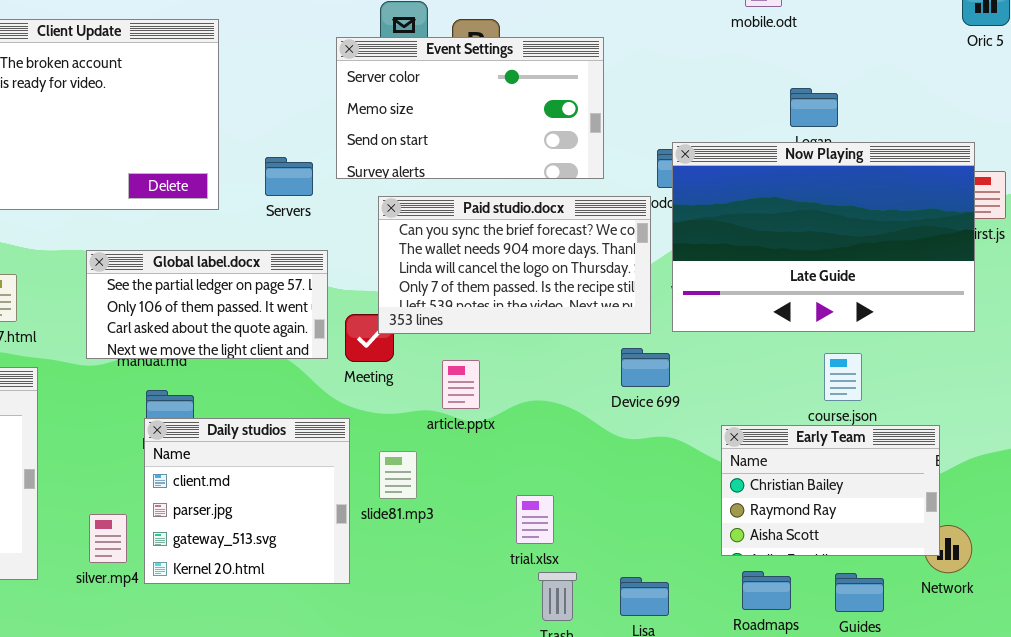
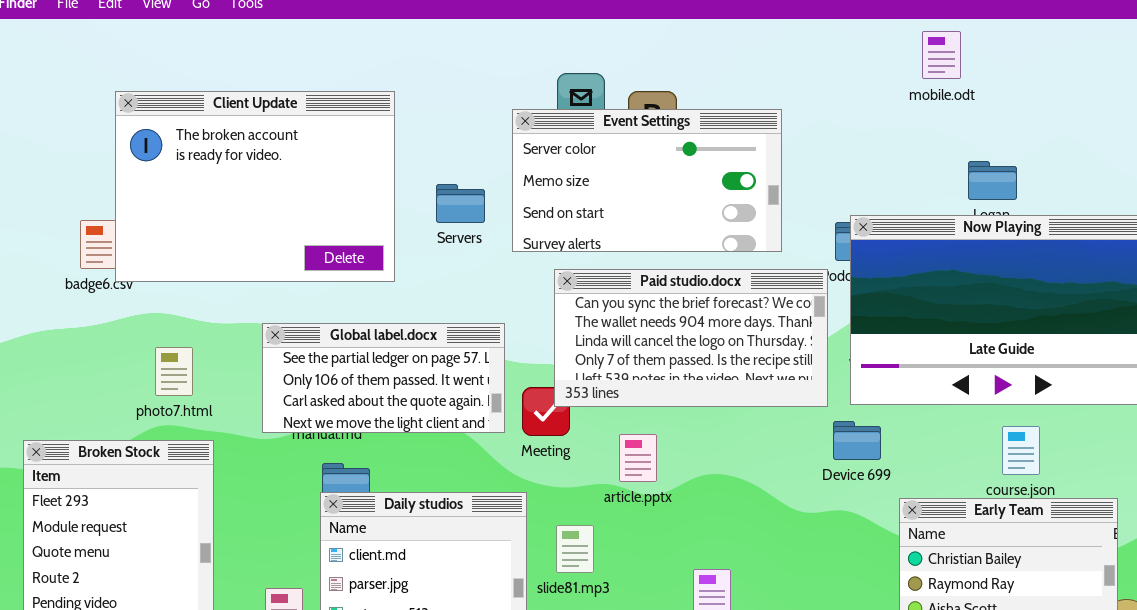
Servers: [265,157,313,196] -> [436,184,485,223], moved
Device 699: [621,348,670,387] -> [833,421,881,460], moved

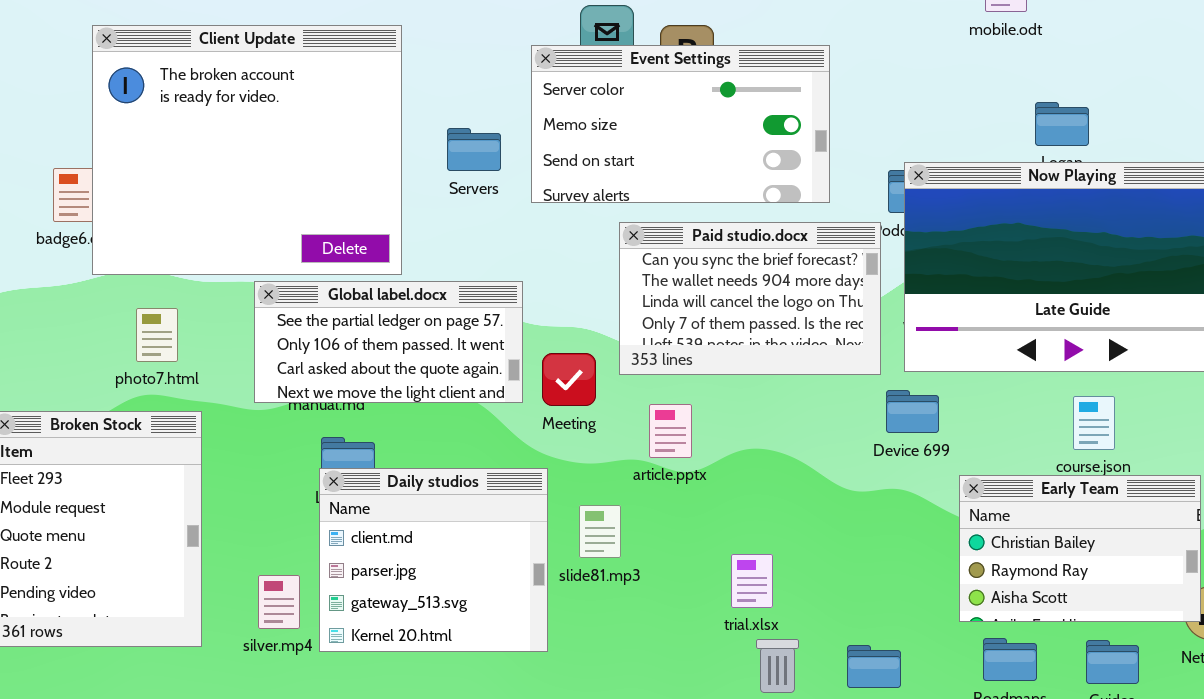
Client Update: [115,91,395,282] -> [92,25,402,275], resized
Paid studio.docx: [554,269,828,407] -> [619,222,881,375], resized

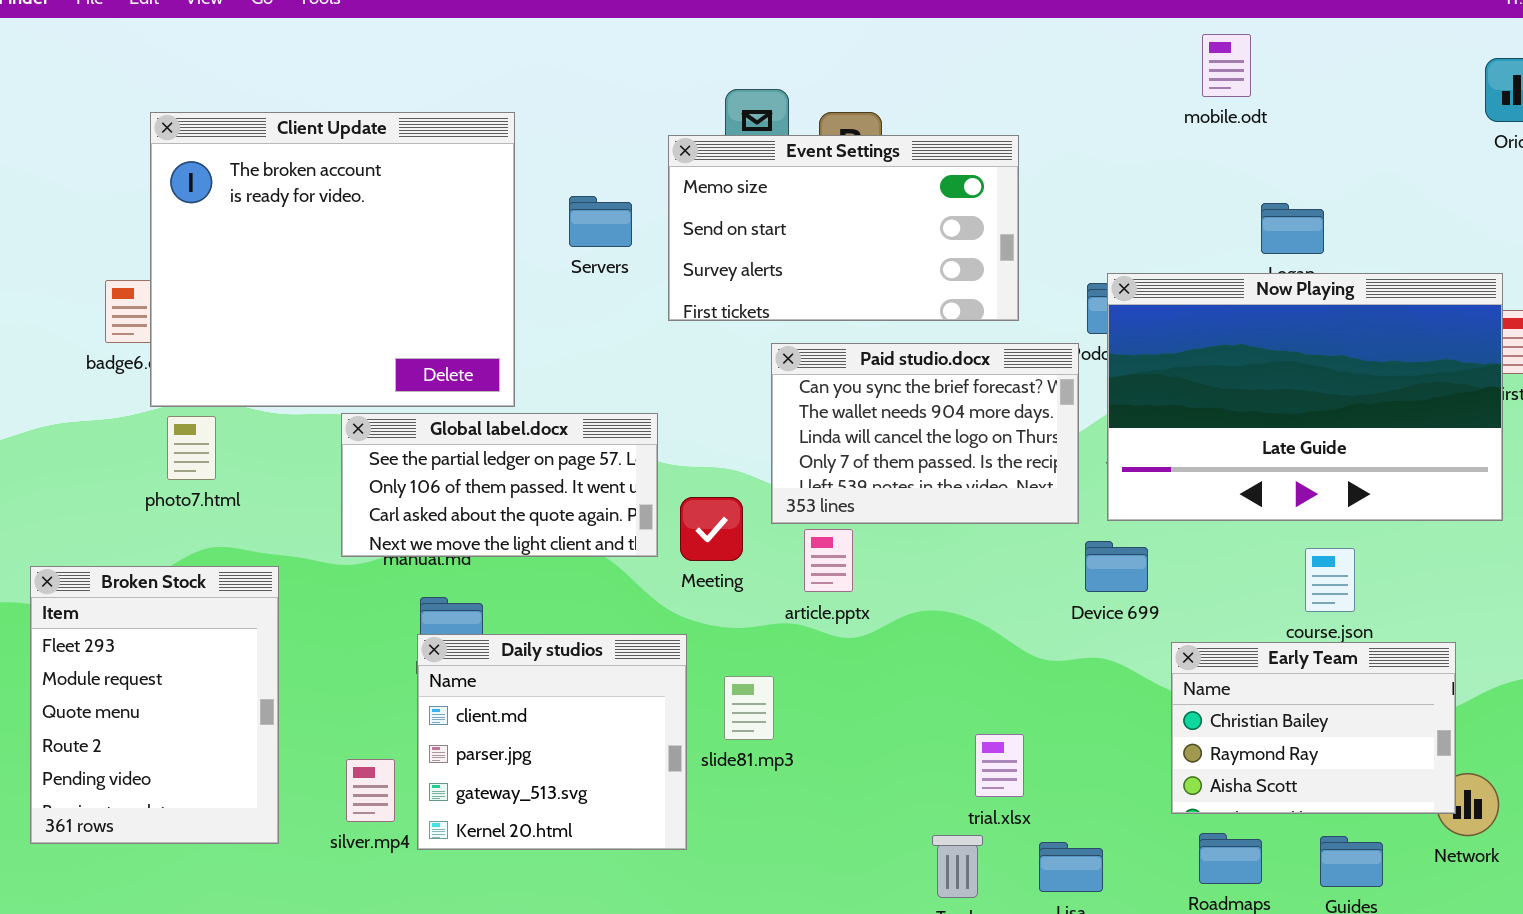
Event Settings: [531,45,830,203] -> [668,135,1019,321], scrolled down 1 row
Servers: [447,128,501,171] -> [569,196,632,247], moved
photo7.html: [136,308,178,362] -> [167,416,216,480], moved
article.pptx: [649,404,692,458] -> [804,529,853,592], moved
trial.xlsx: [731,554,773,608] -> [975,734,1024,797], moved

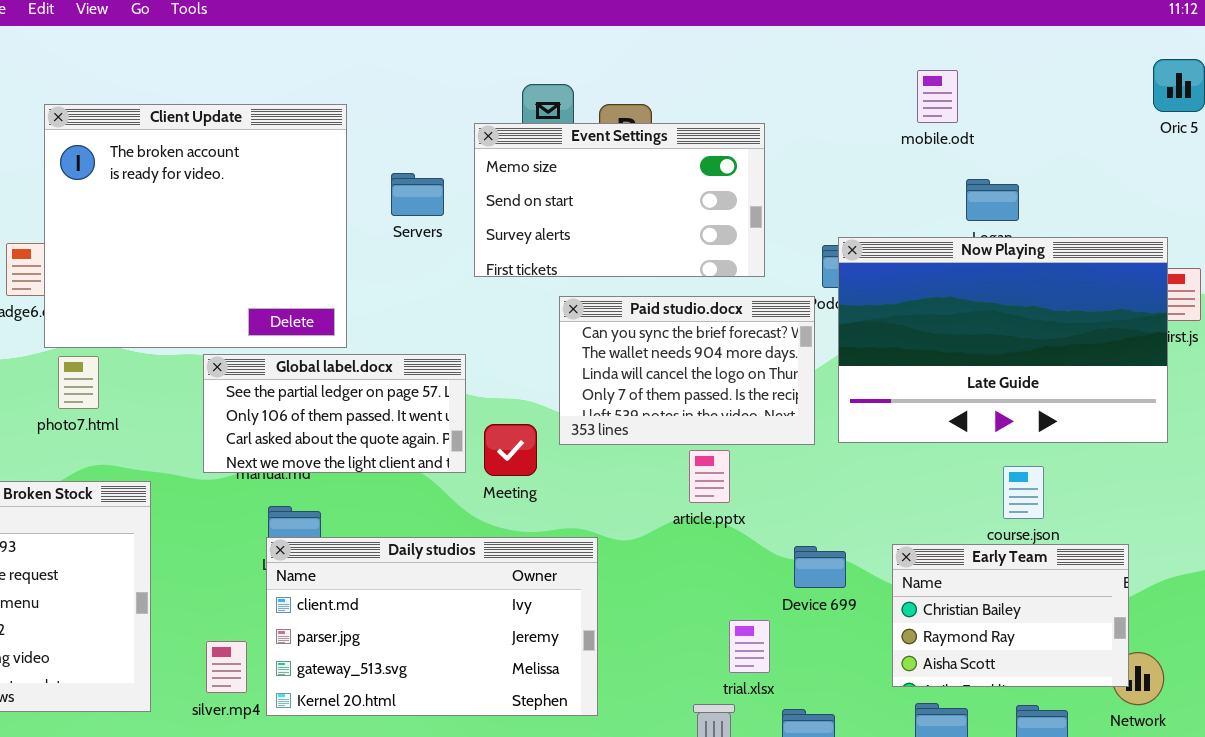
mobile.odt: [1202,34,1251,97] -> [917,70,958,123], moved
article.pptx: [804,529,853,592] -> [689,450,730,503], moved
Device 699: [1085,541,1148,592] -> [794,546,846,588], moved
Daily studios: [417,634,687,850] -> [266,537,598,716], resized

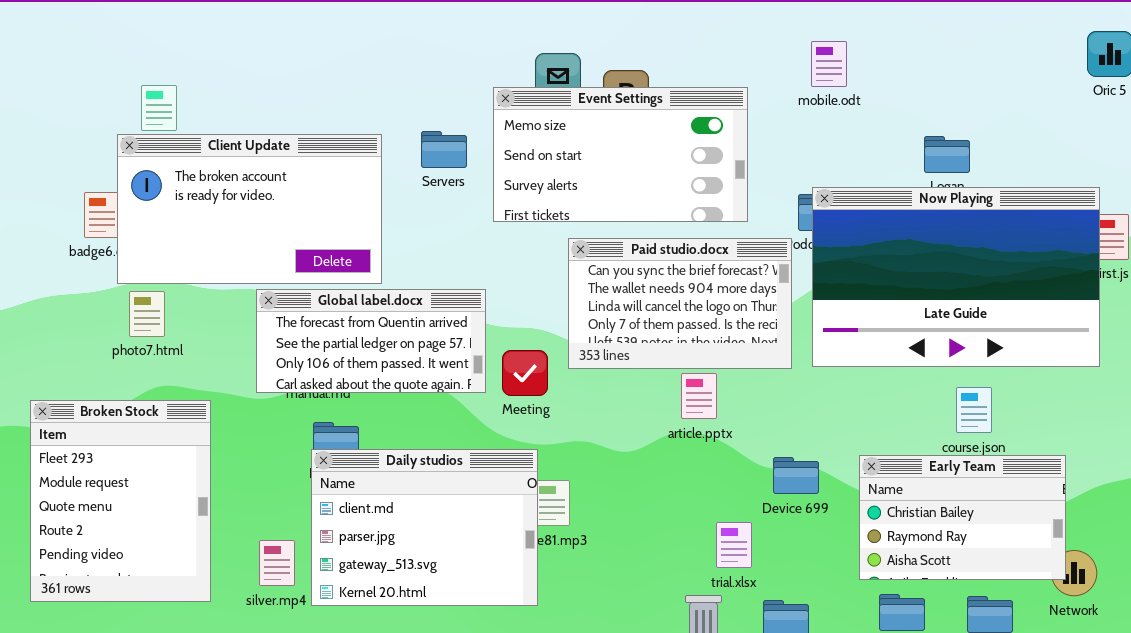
mobile.odt: [917,70,958,123] -> [811,41,847,87], moved
Client Update: [44,104,347,348] -> [117,134,382,284], resized
Global label.docx: [203,354,466,473] -> [256,289,486,393], scrolled up 1 row
Daily studios: [266,537,598,716] -> [311,449,538,606], resized

